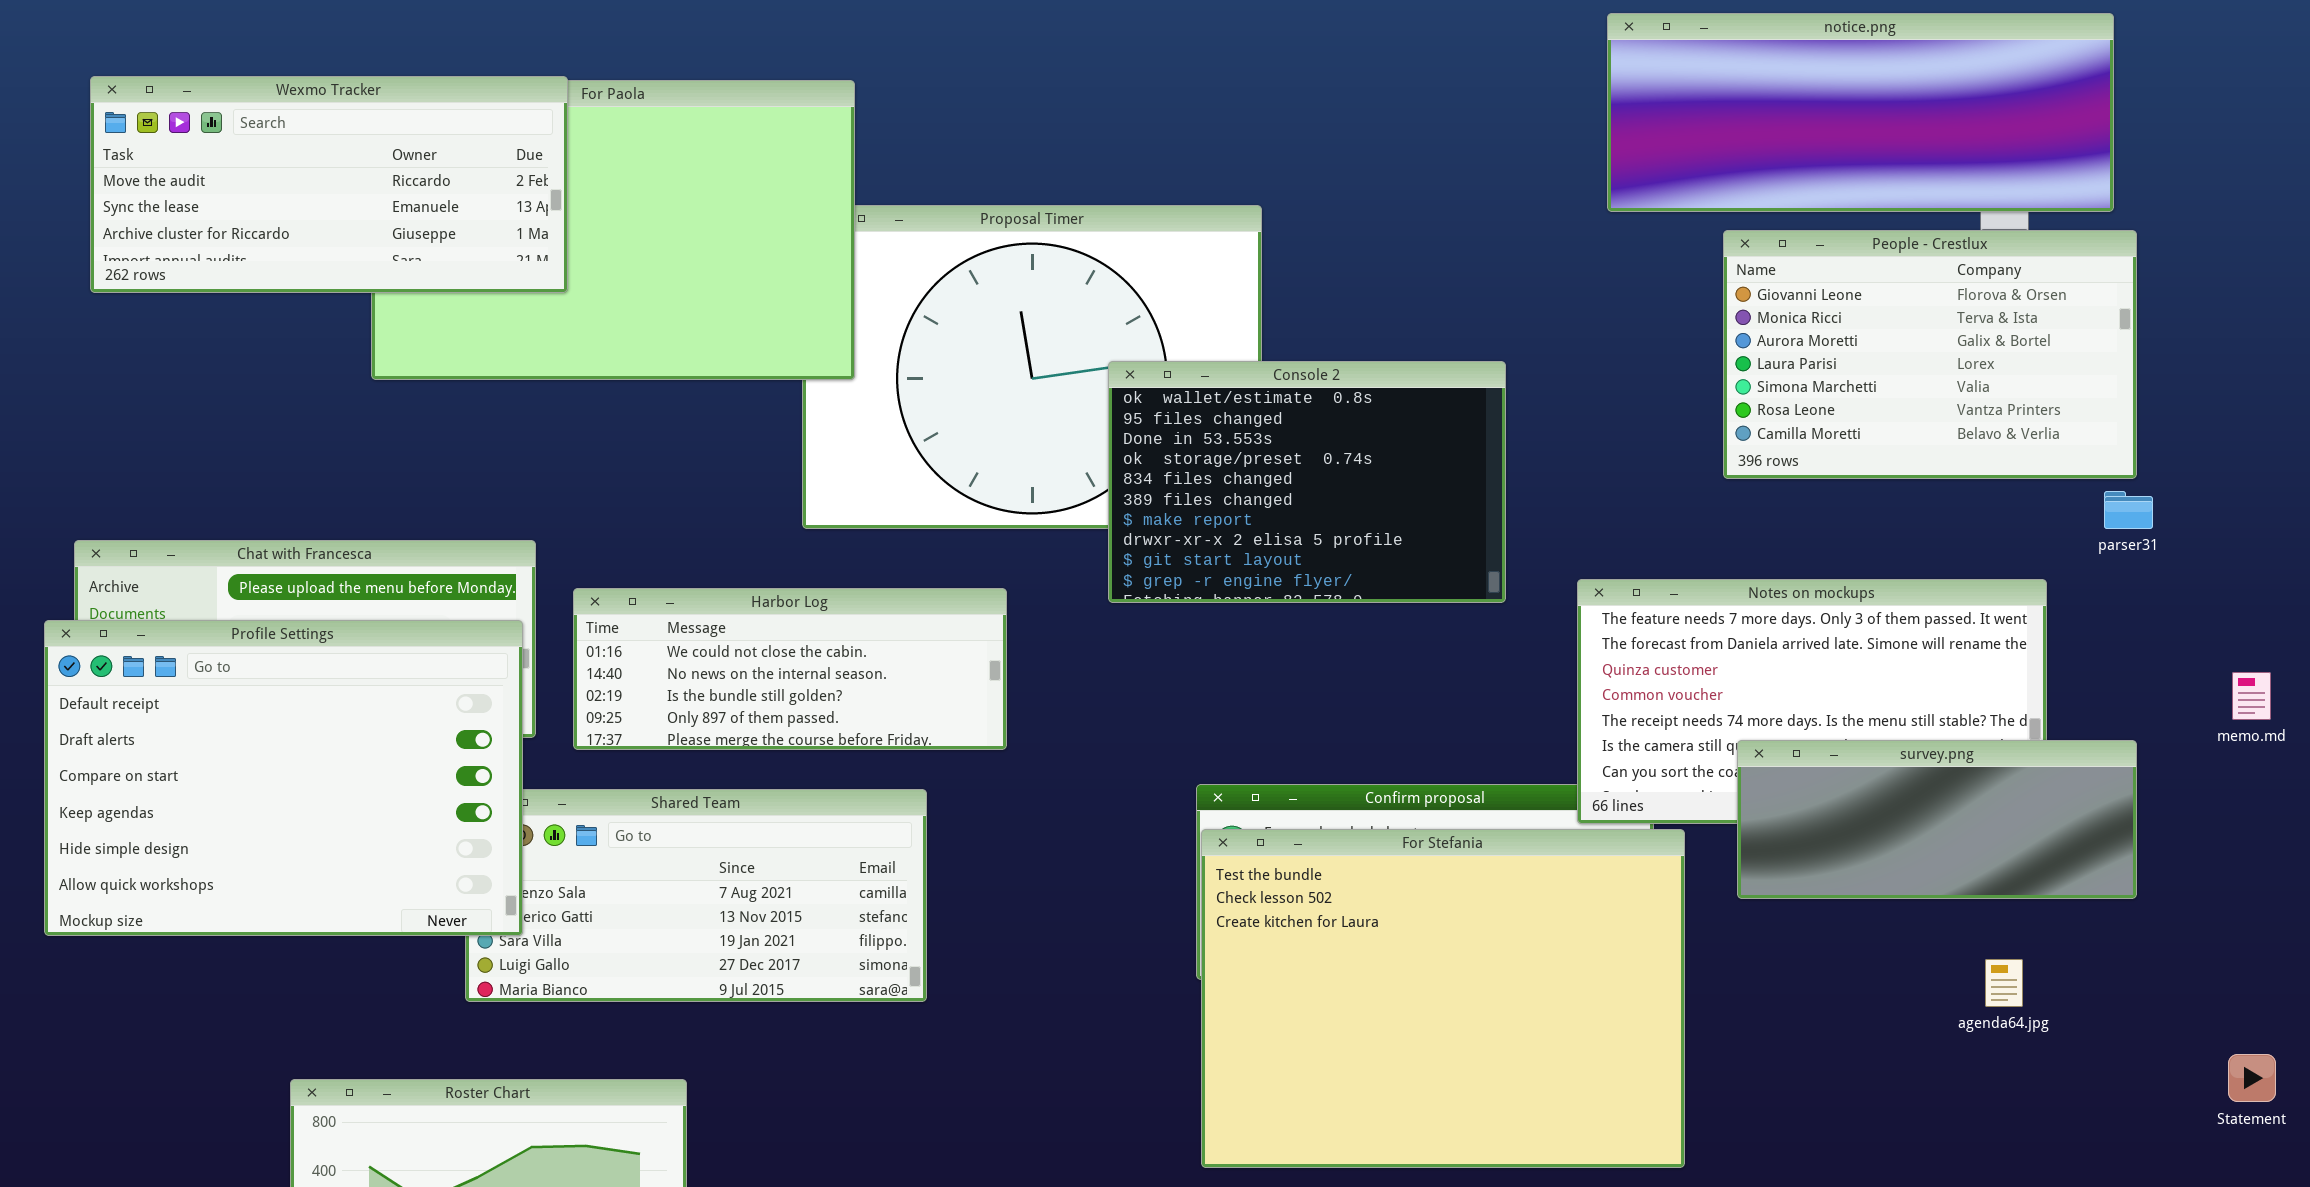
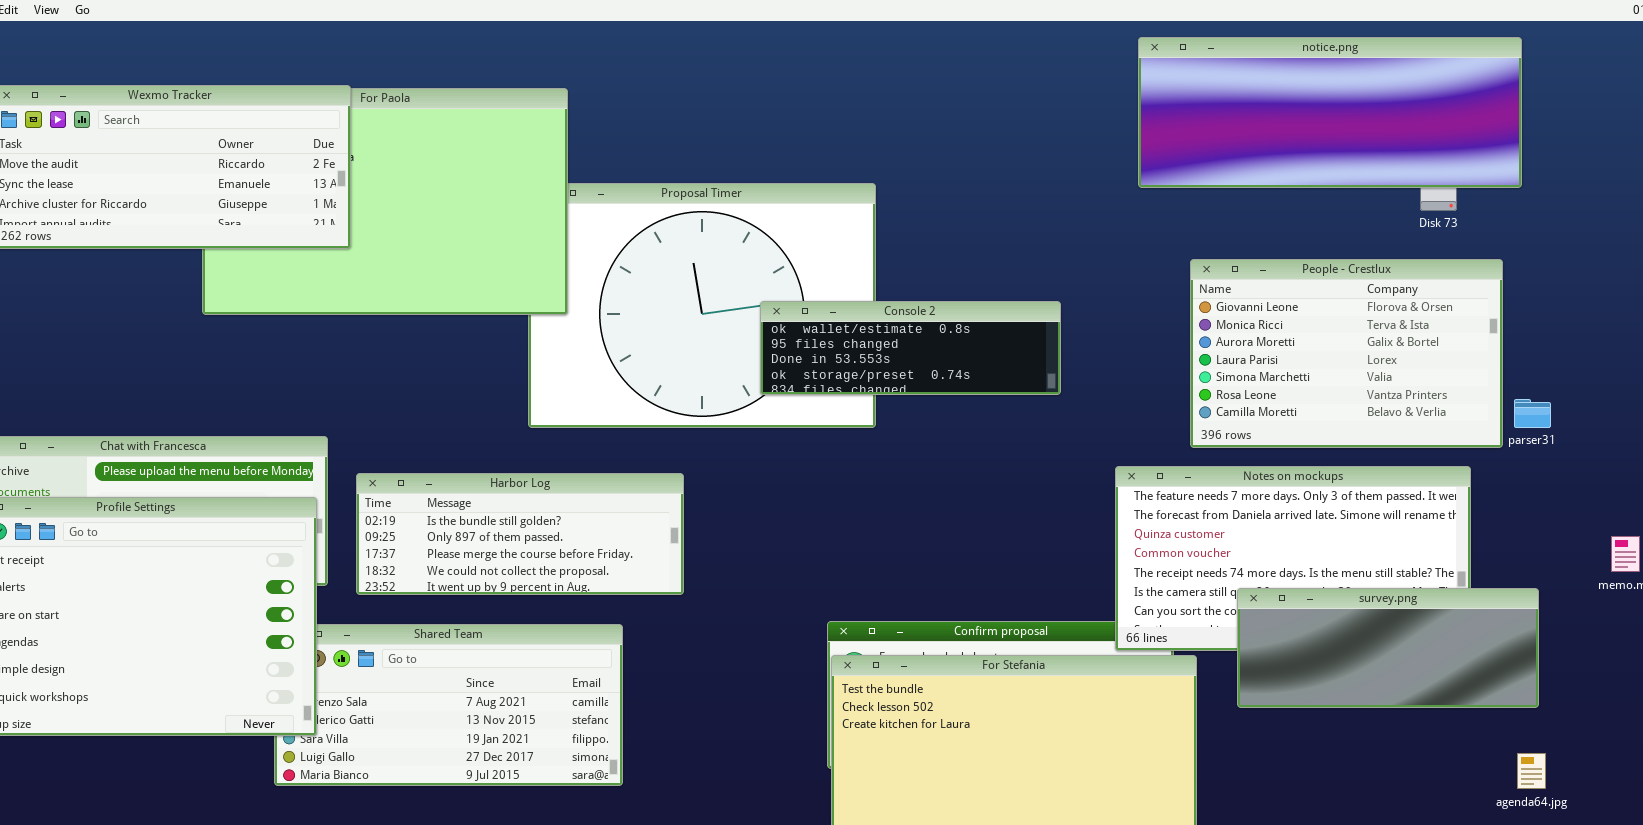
People - Crestlux: [1723,230,2137,479] -> [1190,259,1503,448], moved
Console 2: [1108,361,1506,603] -> [760,301,1061,395], resized
Harbor Log: [573,588,1007,750] -> [356,473,684,595], scrolled down 2 rows
agenda64.jpg: [1985,959,2023,1007] -> [1517,753,1546,789], moved

